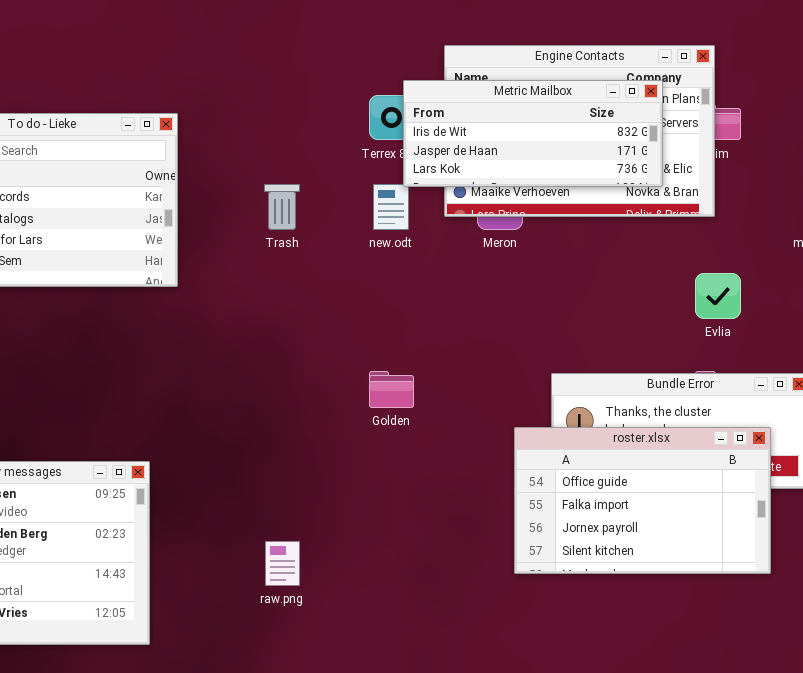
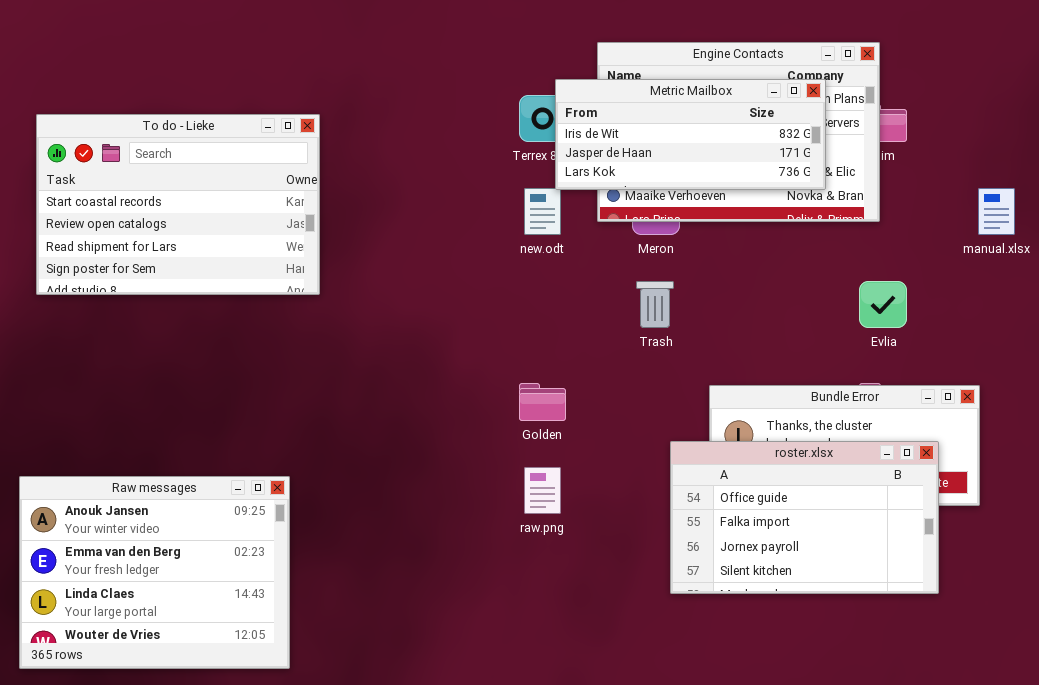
Trash: [264,184,300,230] -> [636,281,674,328], moved
raw.png: [265,541,300,586] -> [524,467,561,514], moved

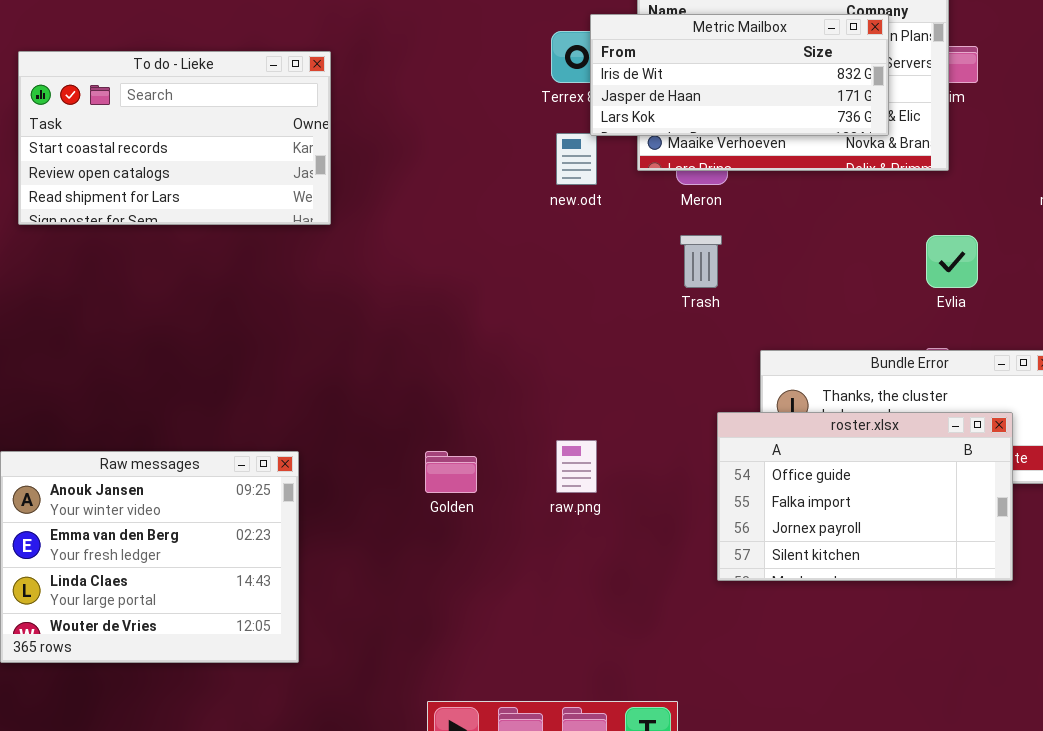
To do - Lieke: [36,114,320,295] -> [18,51,331,225], resized
Golden: [519,383,566,421] -> [425,451,477,493], moved

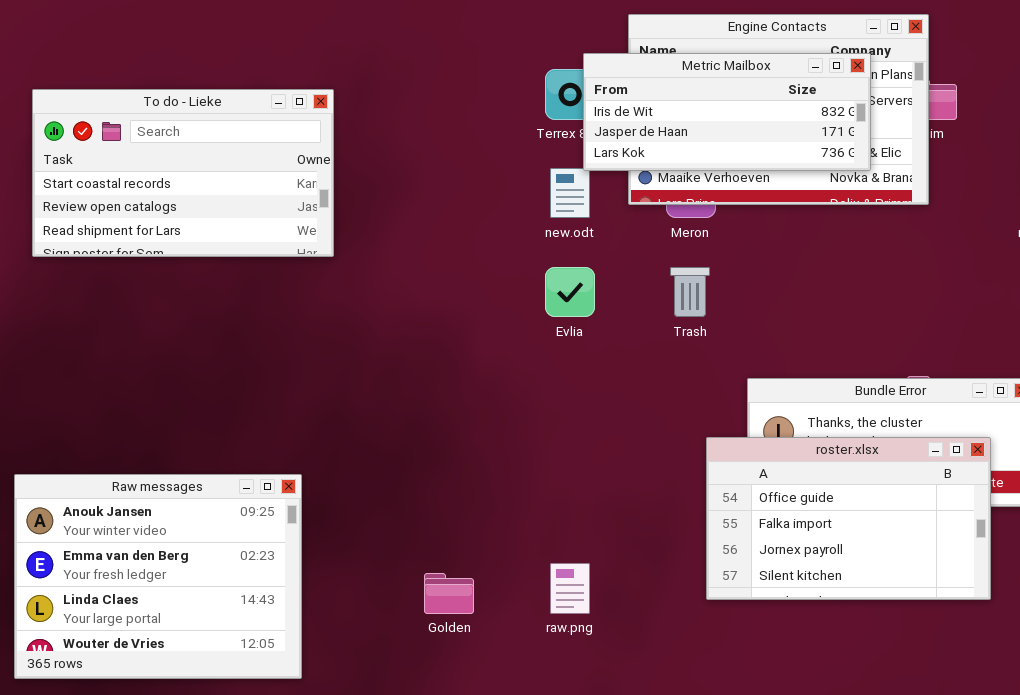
Evlia: [926,235,978,288] -> [545,267,595,317], moved
raw.png: [556,440,597,493] -> [550,563,590,614], moved
Golden: [425,451,477,493] -> [424,573,474,614], moved

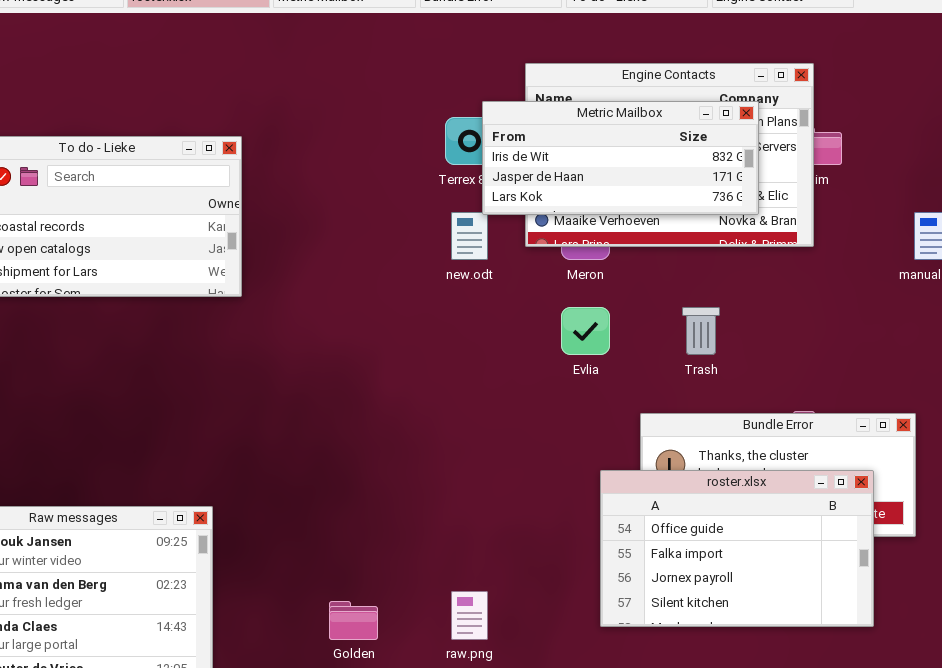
Evlia: [545,267,595,317] -> [561,307,610,355], moved
Trash: [670,267,710,317] -> [682,307,720,355], moved

